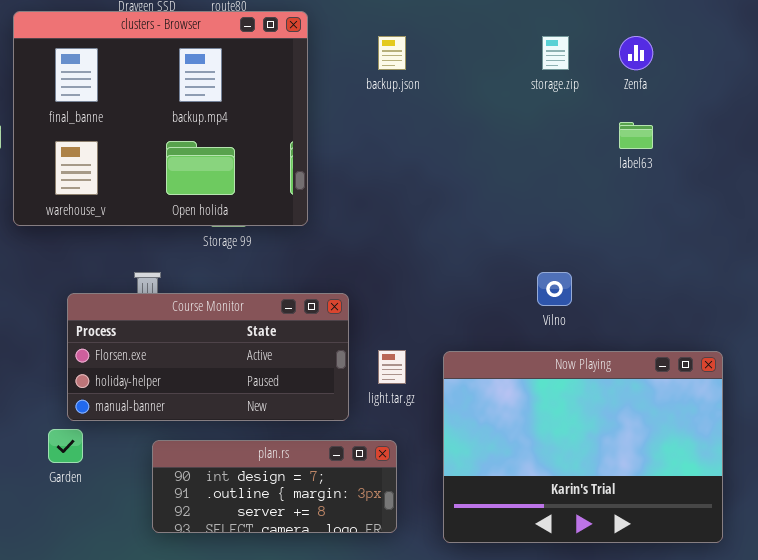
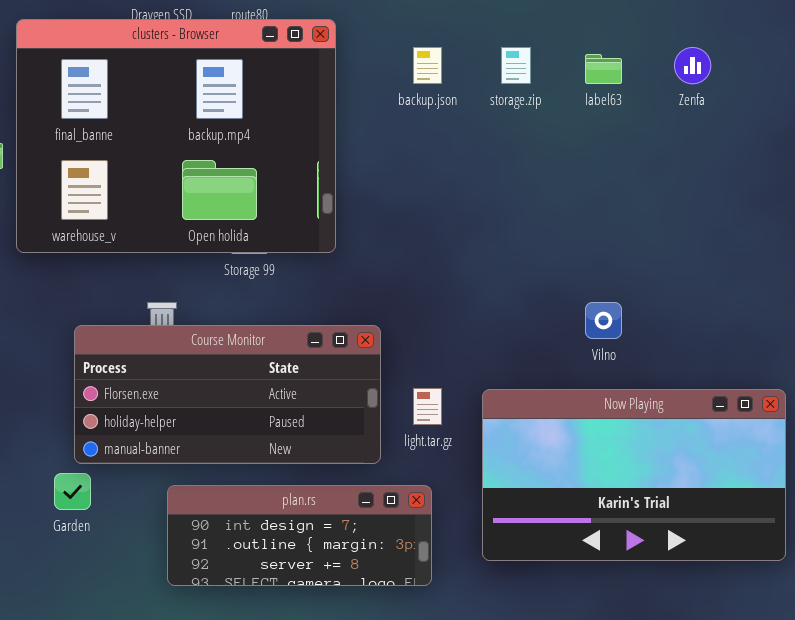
storage.zip: [542,36,569,70] -> [501,47,531,84], moved
label63: [619,122,653,149] -> [585,54,622,84], moved
Now Playing: [443,351,723,543] -> [482,389,786,561], resized

